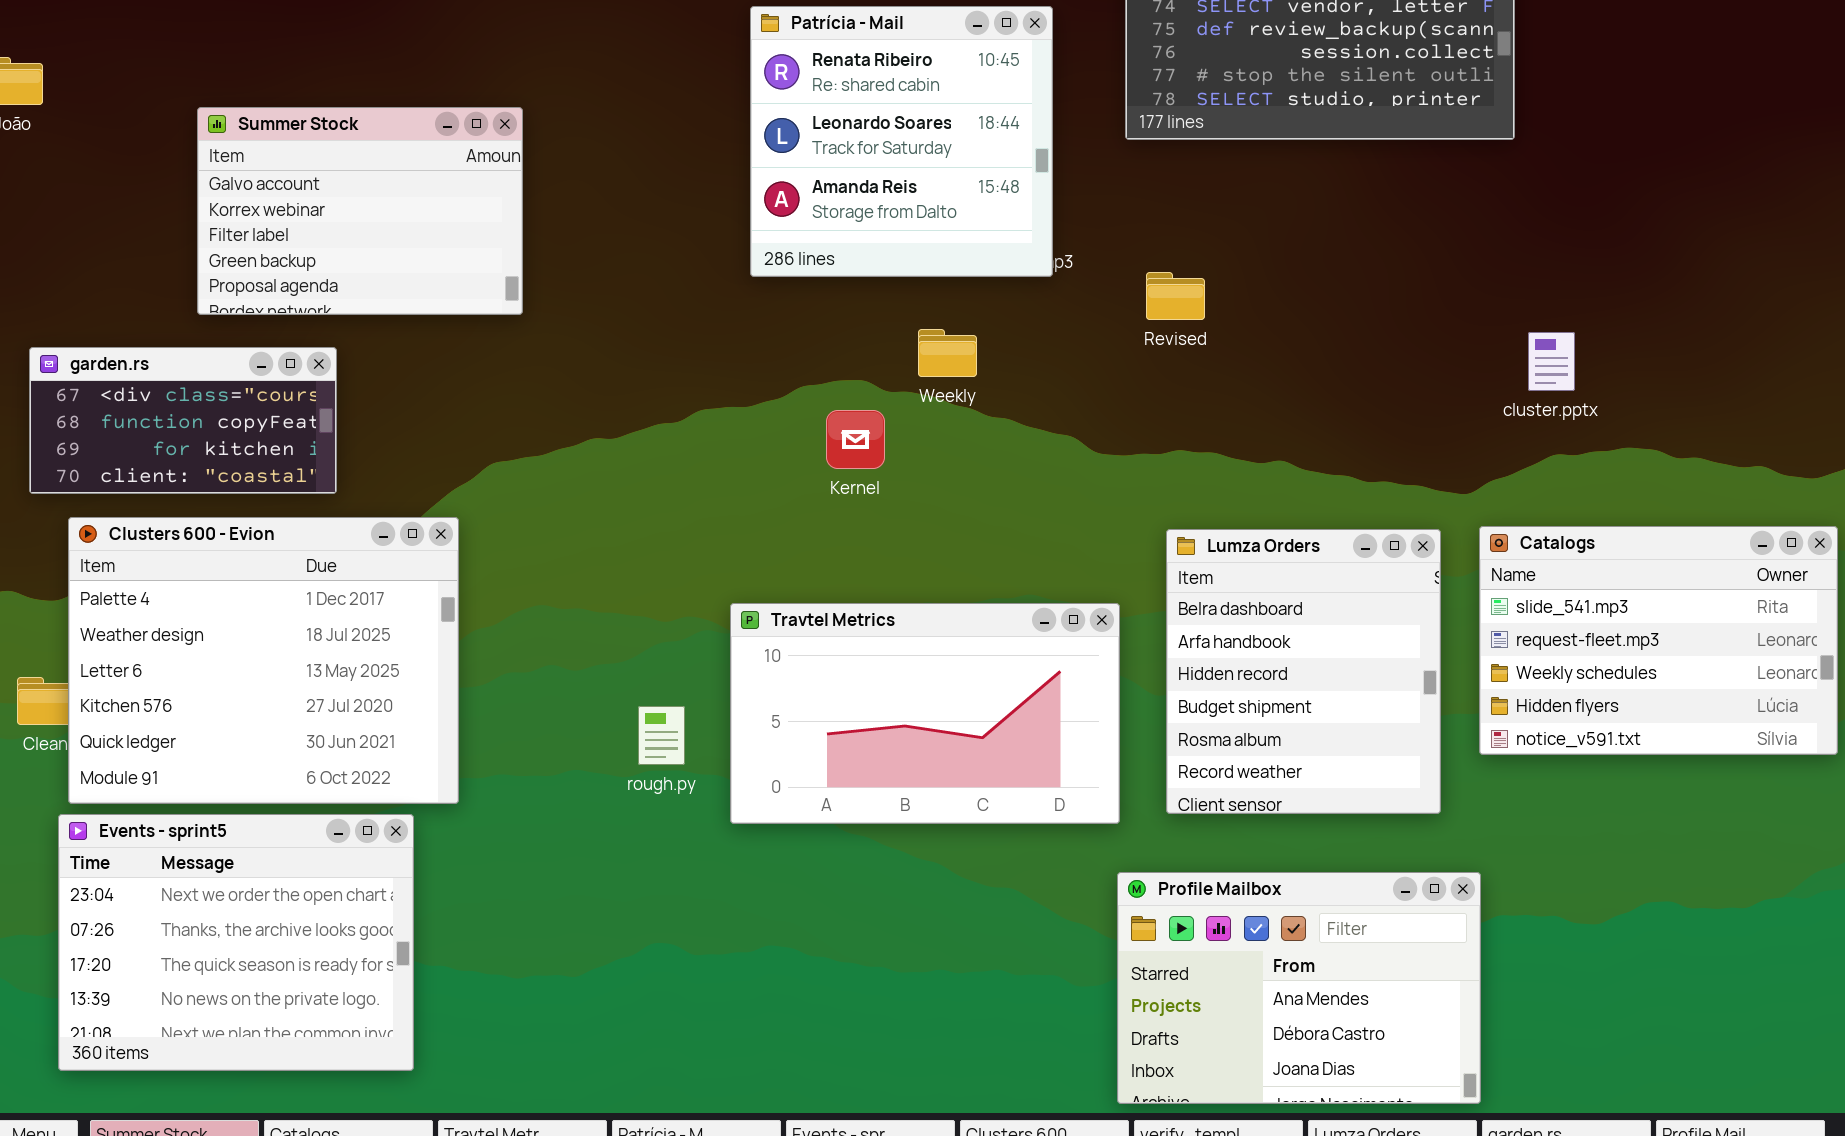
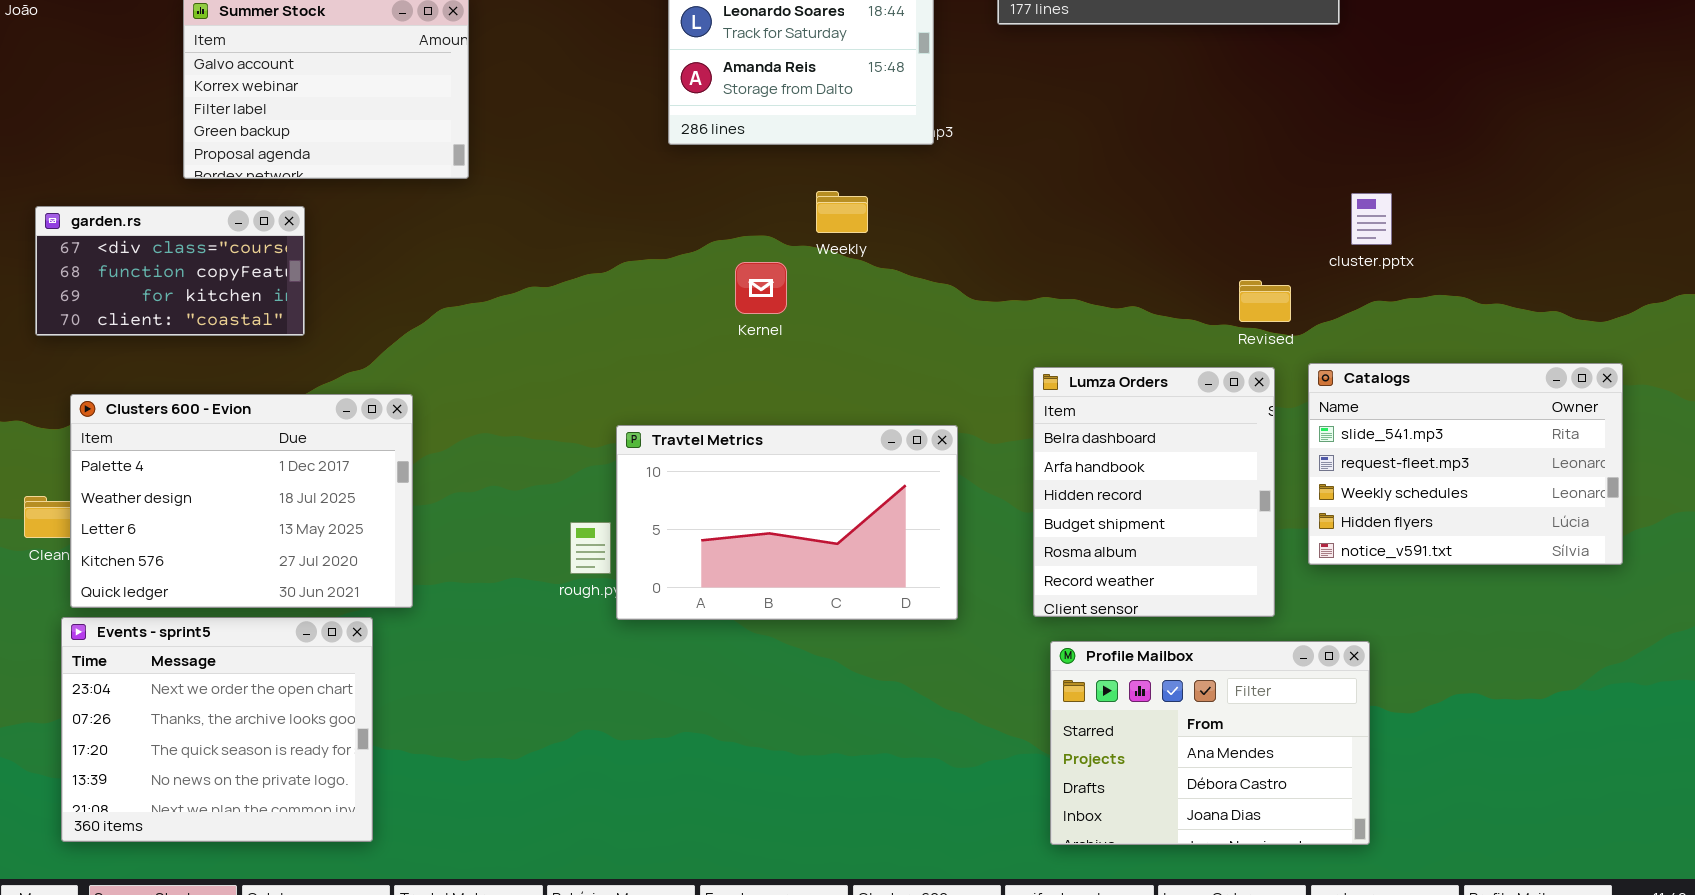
Revised: [1146,272,1205,320] -> [1239,280,1291,322], moved
Clusters 600 - Evion: [68,517,459,804] -> [70,394,413,608], resized
Travtel Metrics: [730,603,1120,824] -> [616,425,958,620], moved
Profile Mailbox: [1117,872,1481,1104] -> [1050,641,1370,845], moved

